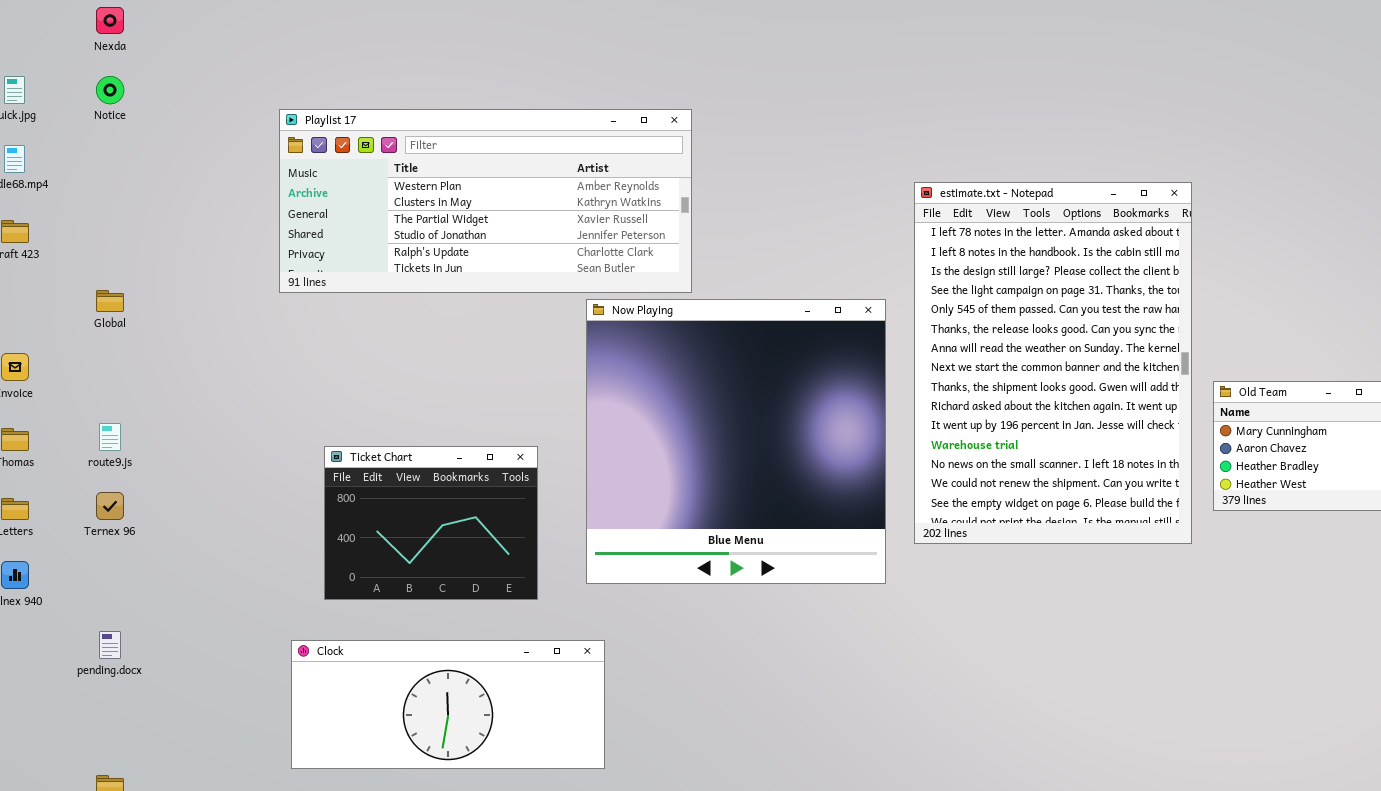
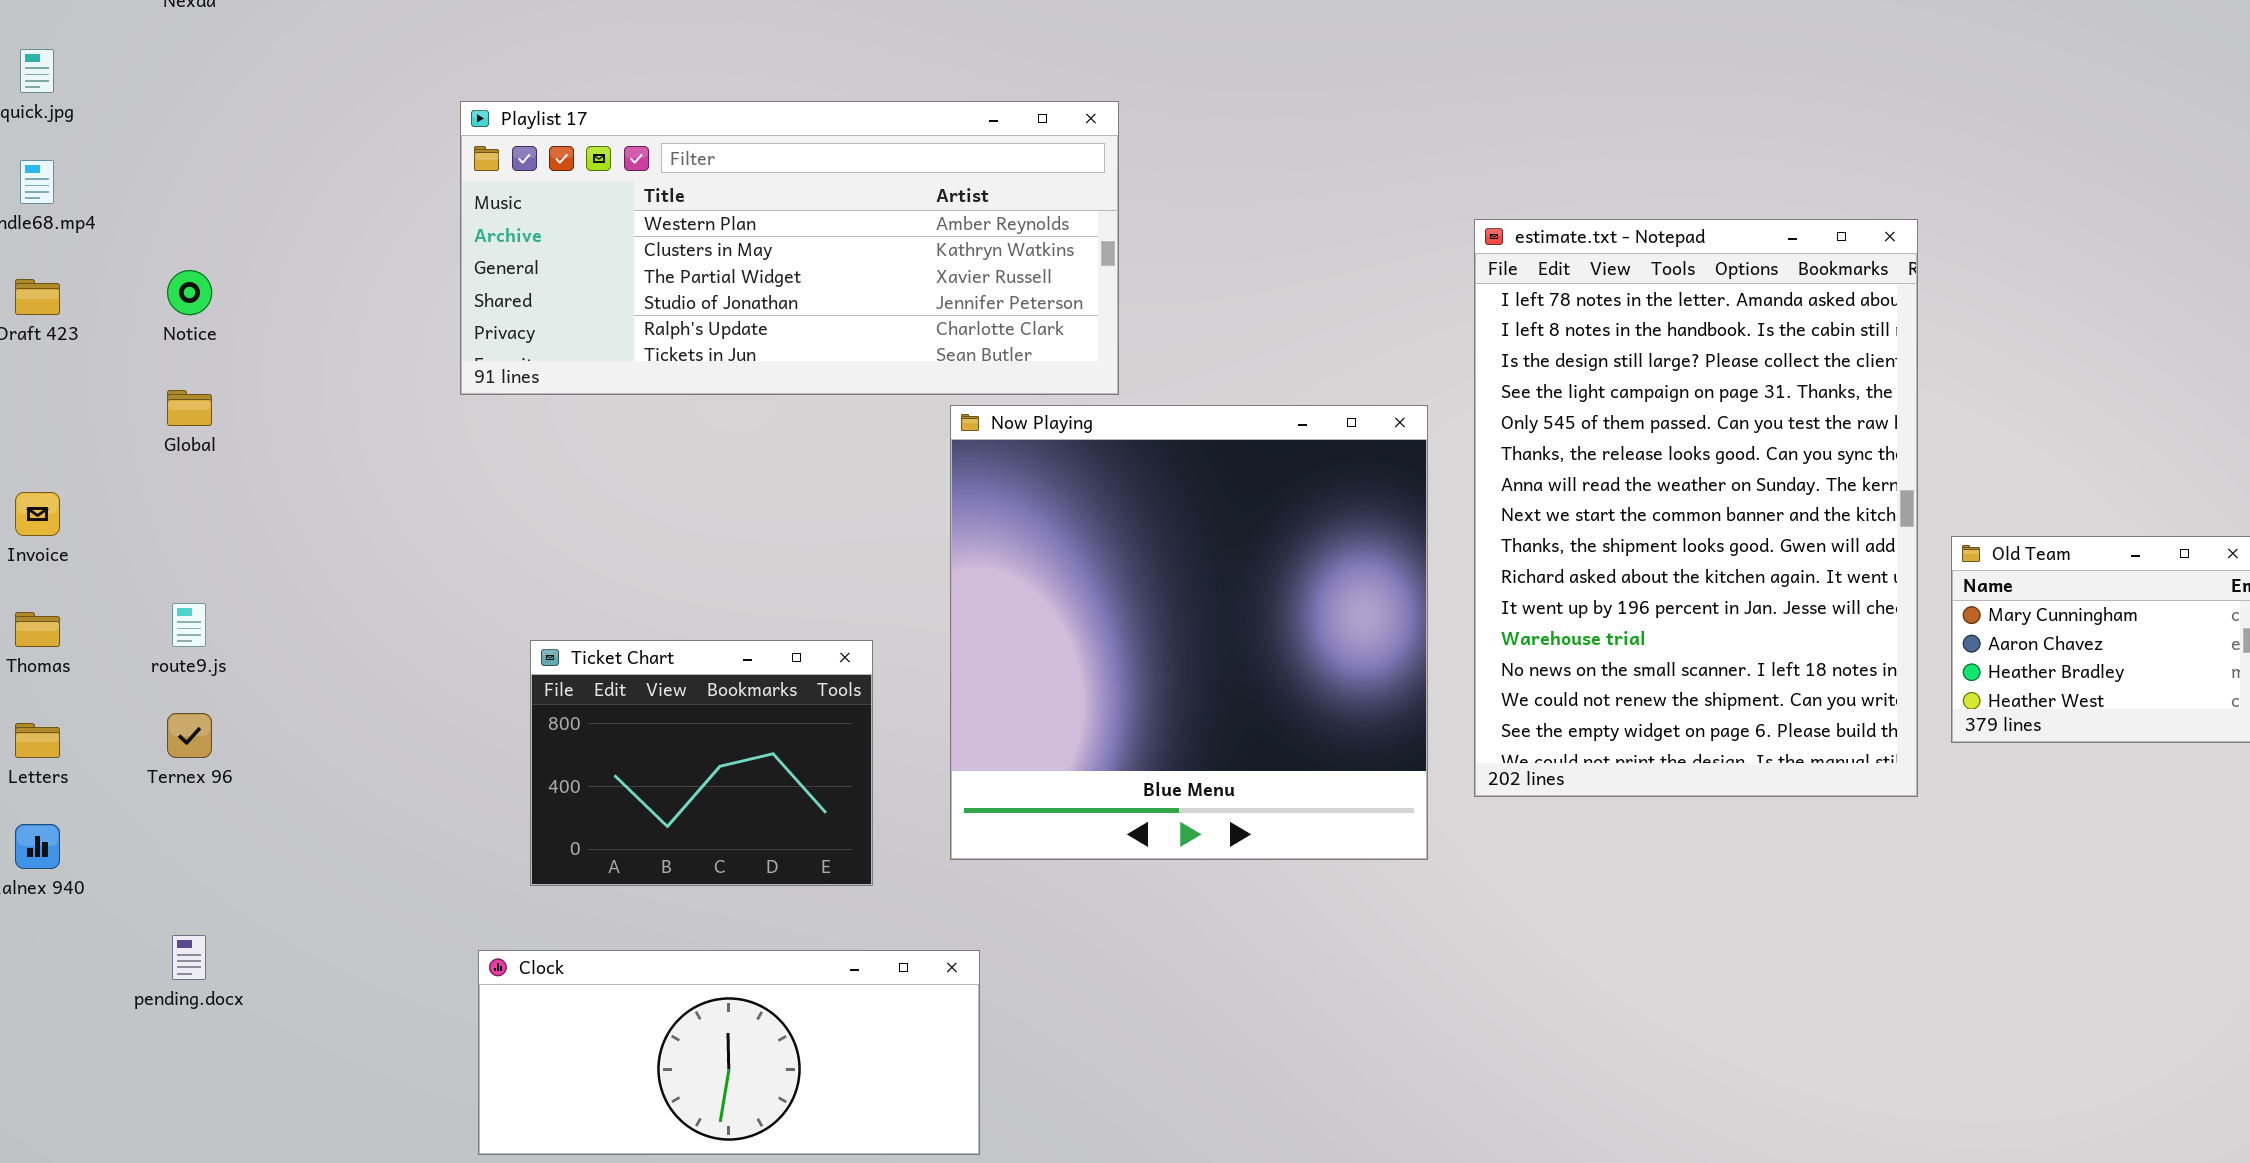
Notice: [96,76,124,104] -> [167,270,212,315], moved

